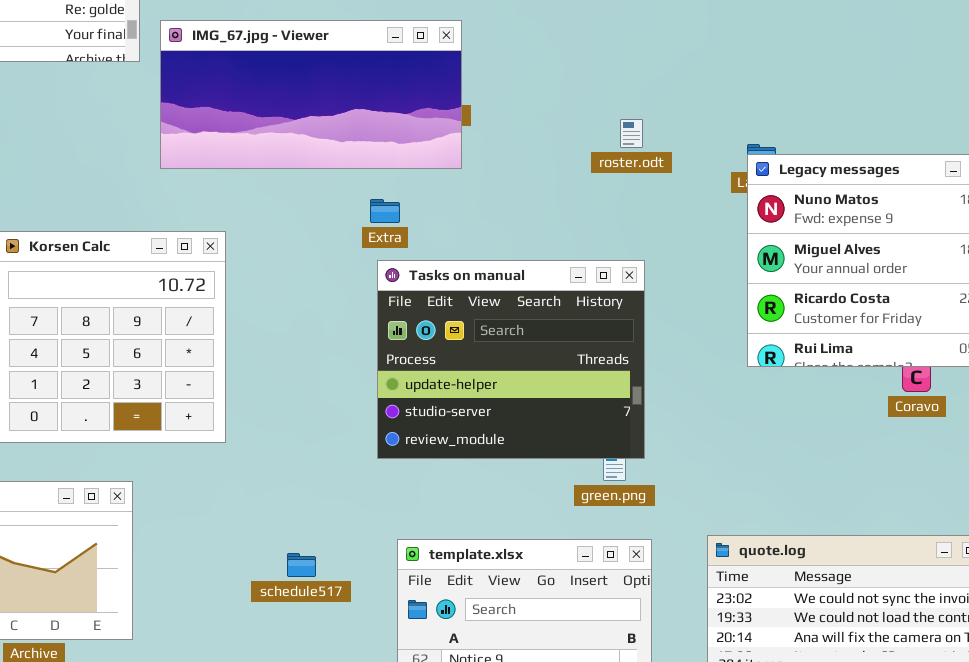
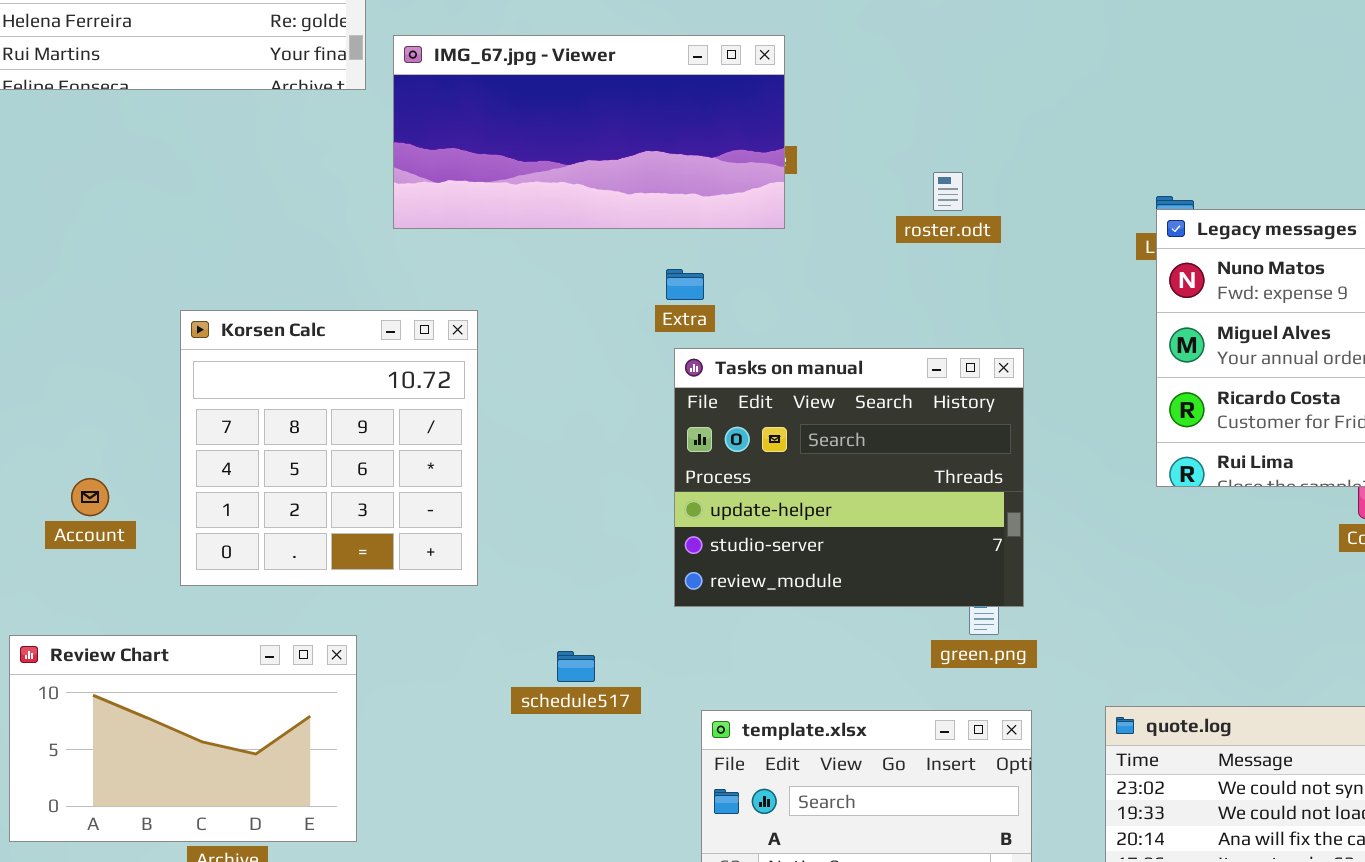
roster.odt: [620,119,643,148] -> [933,172,963,211], moved
schedule517: [287,553,316,577] -> [557,651,595,682], moved

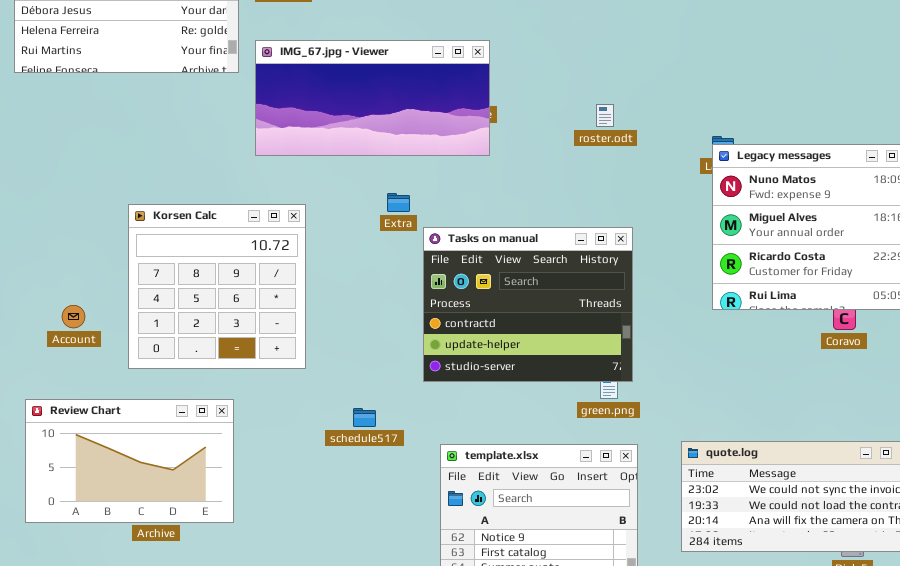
roster.odt: [933,172,963,211] -> [596,104,614,127], moved
Extra: [666,269,704,300] -> [387,193,410,212], moved
Tasks on manual: [674,348,1024,607] -> [423,227,633,382], scrolled up 1 row

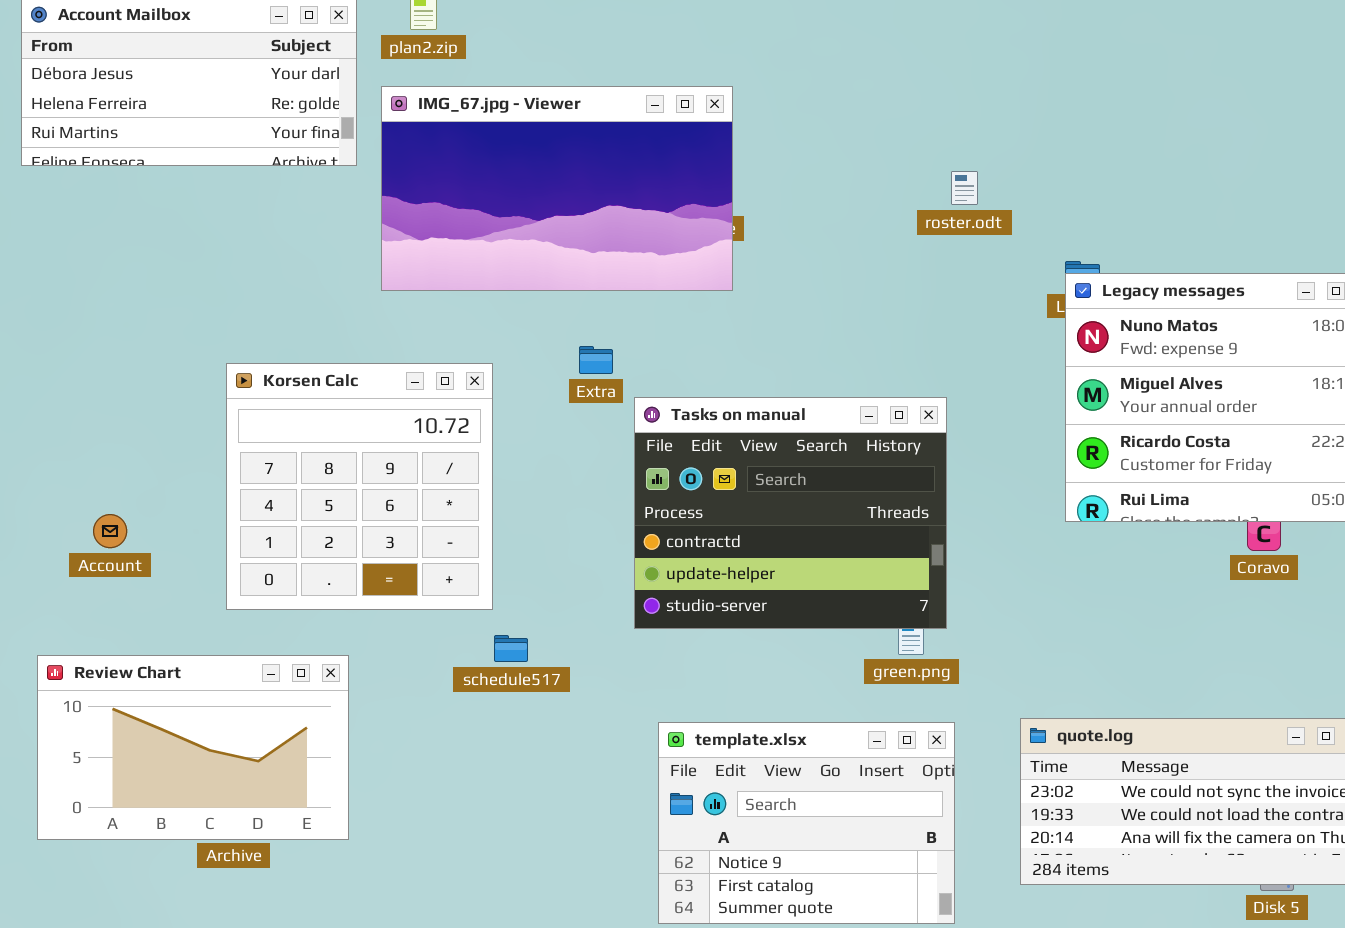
IMG_67.jpg - Viewer: [255,40,490,156] -> [381,86,733,291], resized
roster.odt: [596,104,614,127] -> [951,171,978,205], moved
Korsen Calc: [128,204,306,369] -> [226,363,493,610], moved
schedule517: [353,408,376,427] -> [494,635,528,662], moved

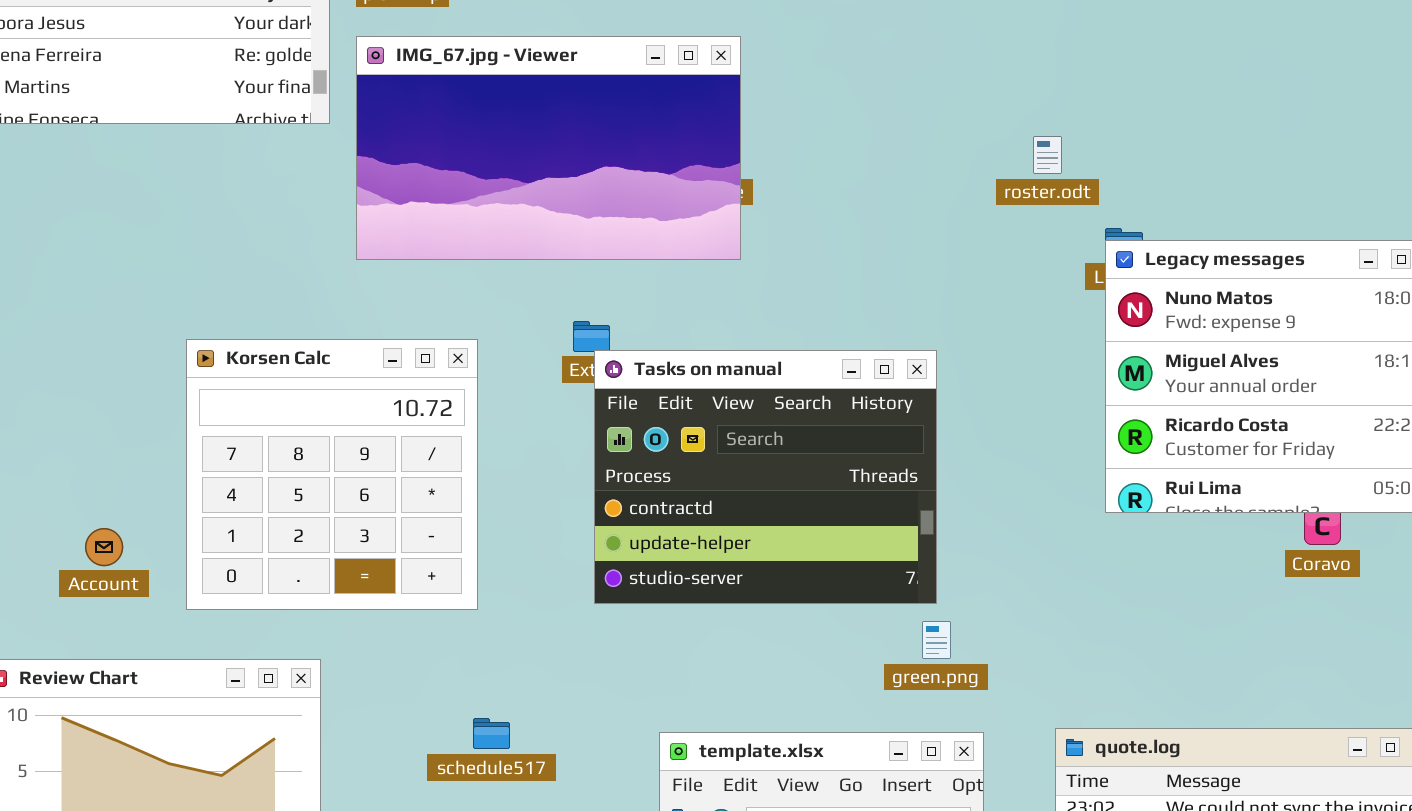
roster.odt: [951,171,978,205] -> [1033,136,1062,174], moved
Tasks on manual: [634,397,947,629] -> [594,350,937,604], moved
Account: [93,514,127,548] -> [85,528,123,566], moved
schedule517: [494,635,528,662] -> [473,718,510,749], moved

